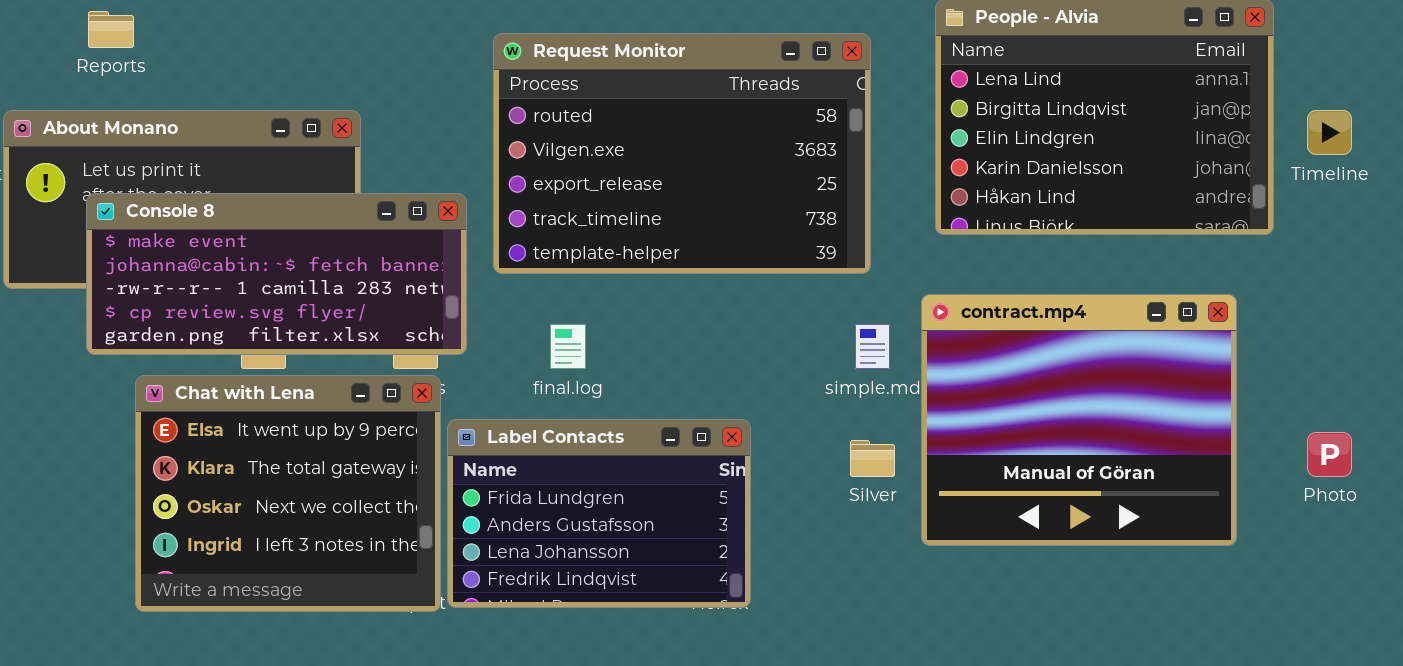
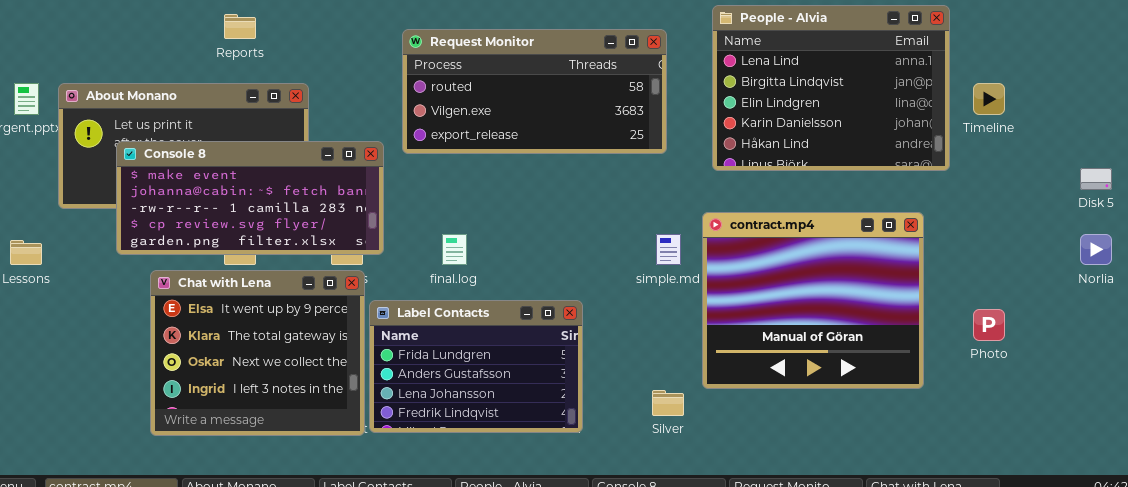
Reports: [88,11,134,48] -> [224,14,256,39], moved
Request Monitor: [493,33,871,274] -> [402,29,667,154], resized
Silver: [850,440,895,477] -> [652,390,684,416], moved

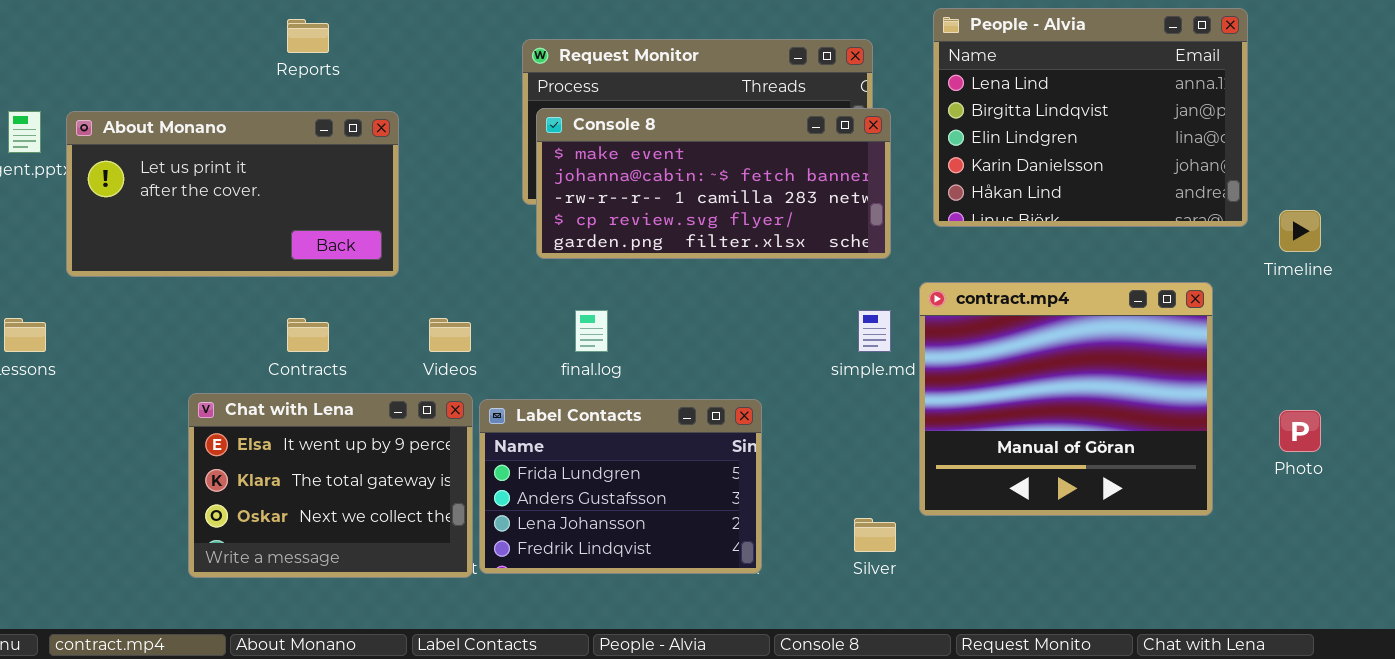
Timeline: [973,83,1005,115] -> [1279,210,1321,252], moved
Console 8: [116,141,384,255] -> [536,108,891,259], moved
Chat with Lena: [150,270,365,436] -> [188,393,473,578], resized

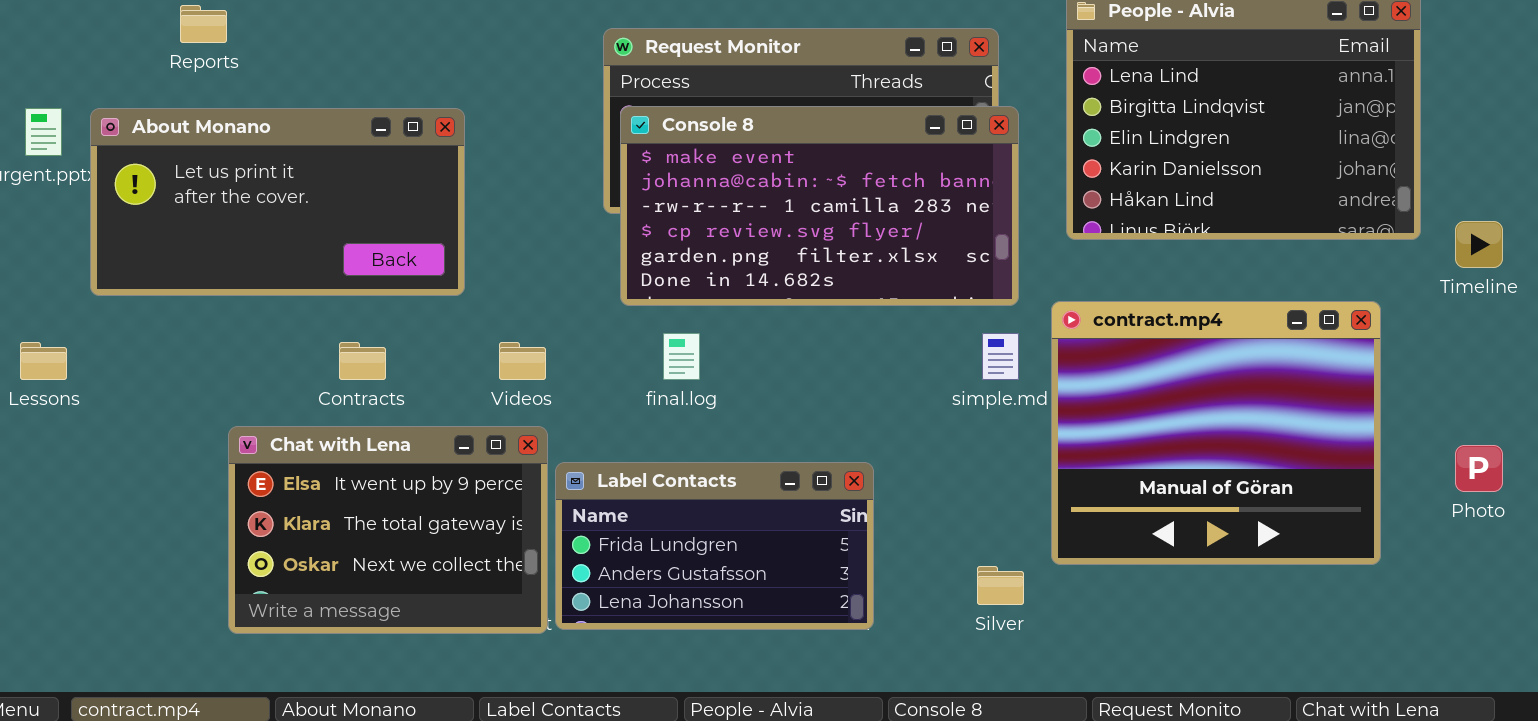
Reports: [287,19,329,53] -> [180,5,227,43], moved
Console 8: [536,108,891,259] -> [620,106,1019,306], resized
Label Contacts: [479,399,762,574] -> [555,462,874,630], resized

